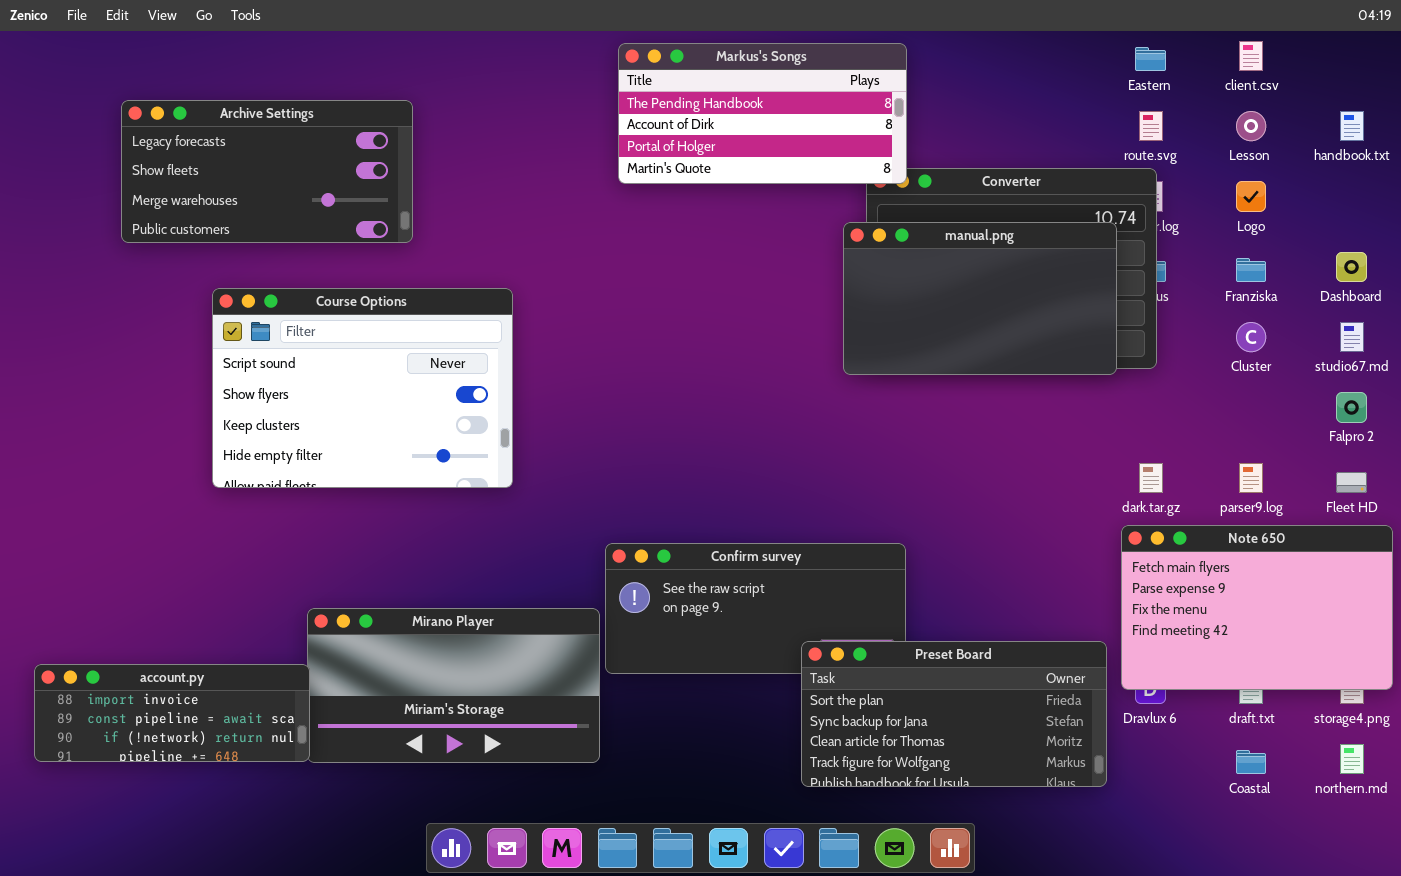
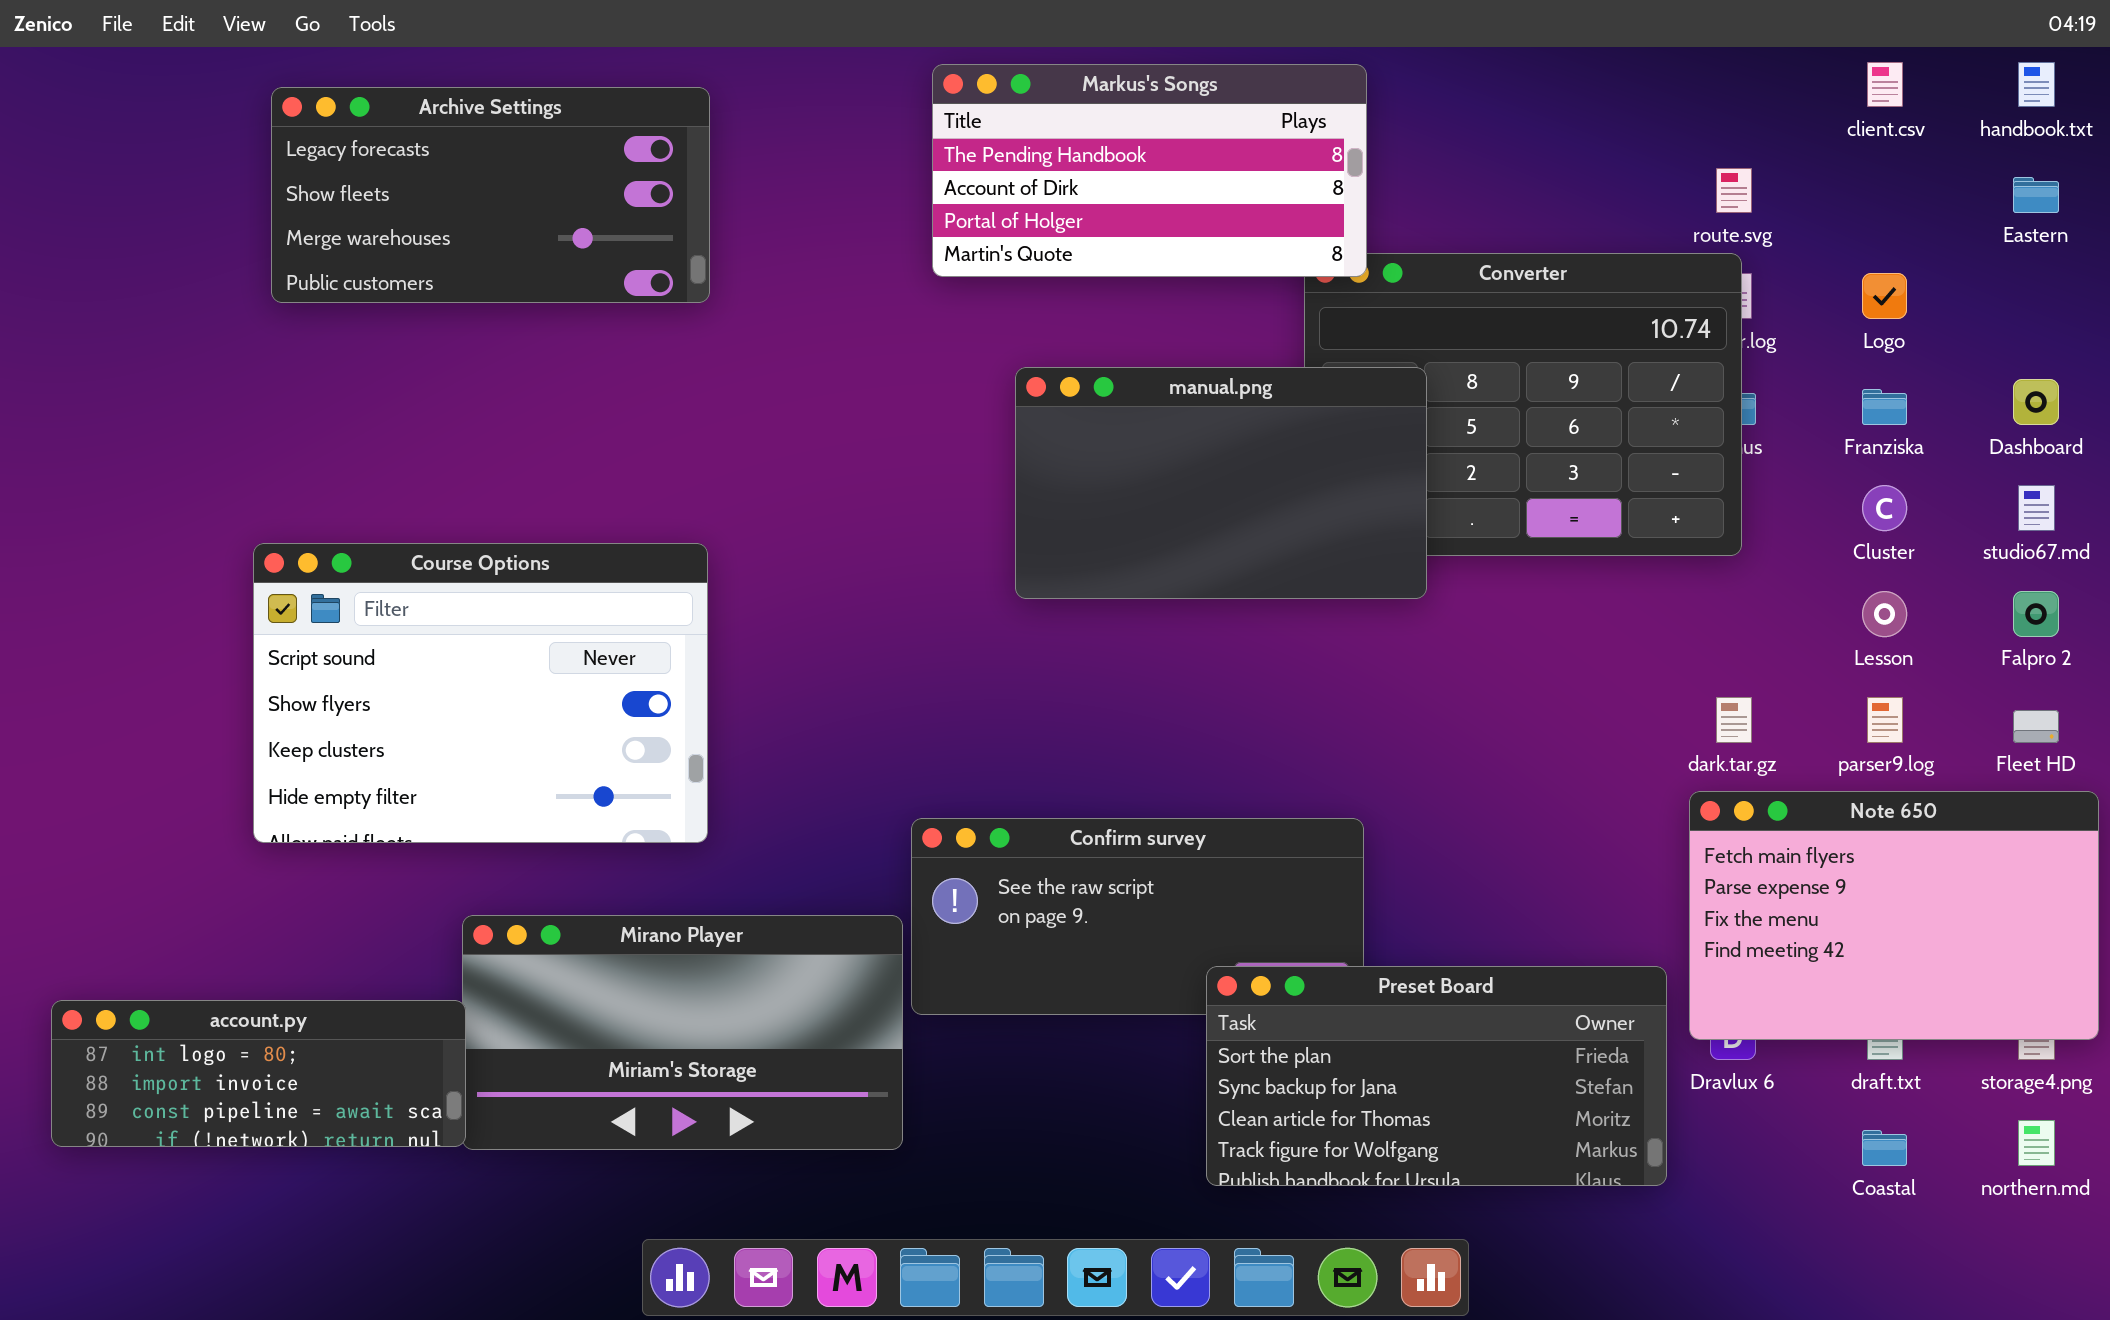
Eastern: [1135,47,1166,71] -> [2013,177,2059,213], moved
Archive Settings: [121,100,413,243] -> [271,87,710,303], moved
Lesson: [1236,111,1266,141] -> [1862,591,1907,637], moved
handbook.txt: [1340,111,1364,141] -> [2018,62,2055,107], moved
manual.png: [843,222,1117,375] -> [1015,367,1427,599], moved
Course Options: [212,288,513,488] -> [253,543,708,843], moved
account.py: [34,664,310,762] -> [51,1000,466,1147], scrolled up 1 row

